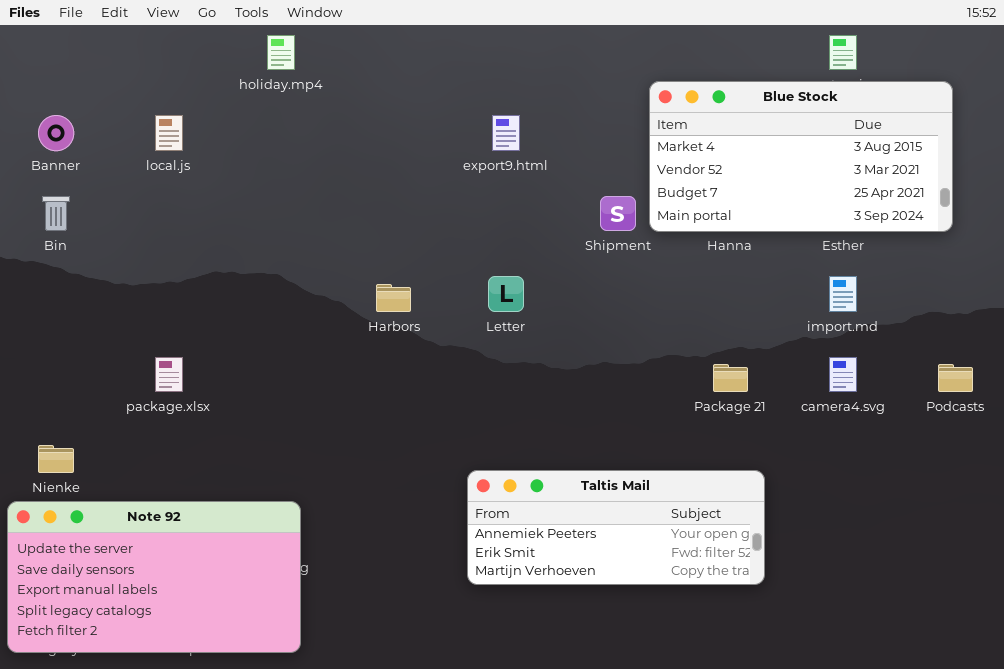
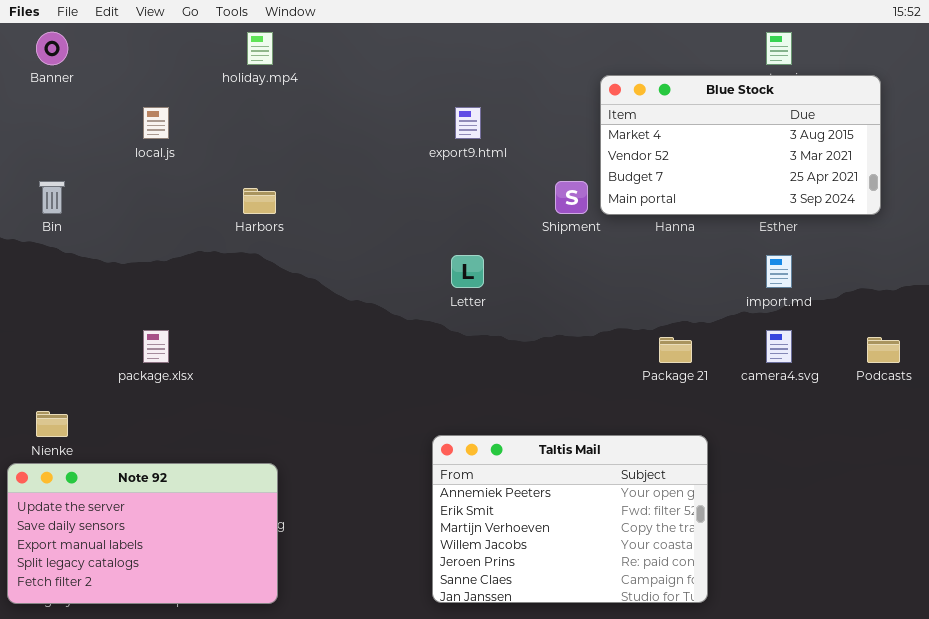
Banner: [38,115,74,151] -> [36,32,68,65], moved
Harbors: [376,284,411,312] -> [243,188,276,214], moved
Taltis Mail: [467,470,765,585] -> [432,435,708,603], resized

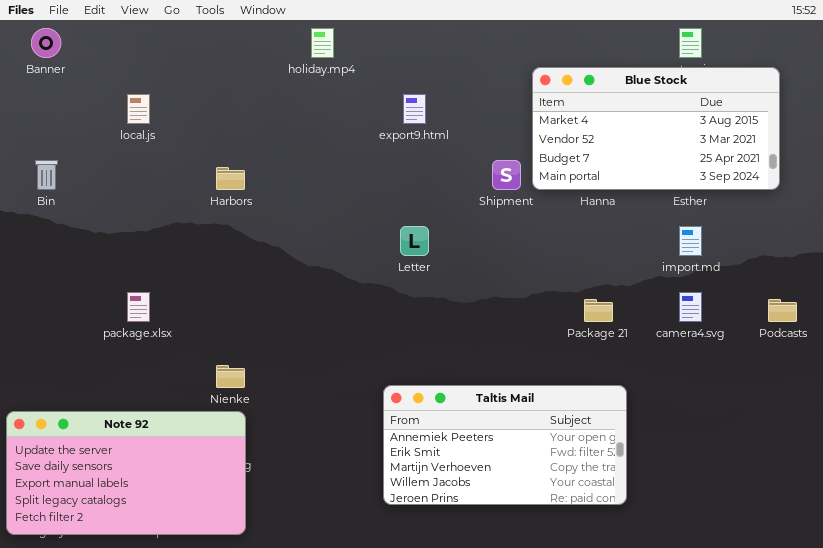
holiday.mp4: [247,32,273,65] -> [311,28,334,58], moved
Nienke: [36,411,68,437] -> [216,365,245,388], moved
Taltis Mail: [432,435,708,603] -> [383,385,627,505], resized

